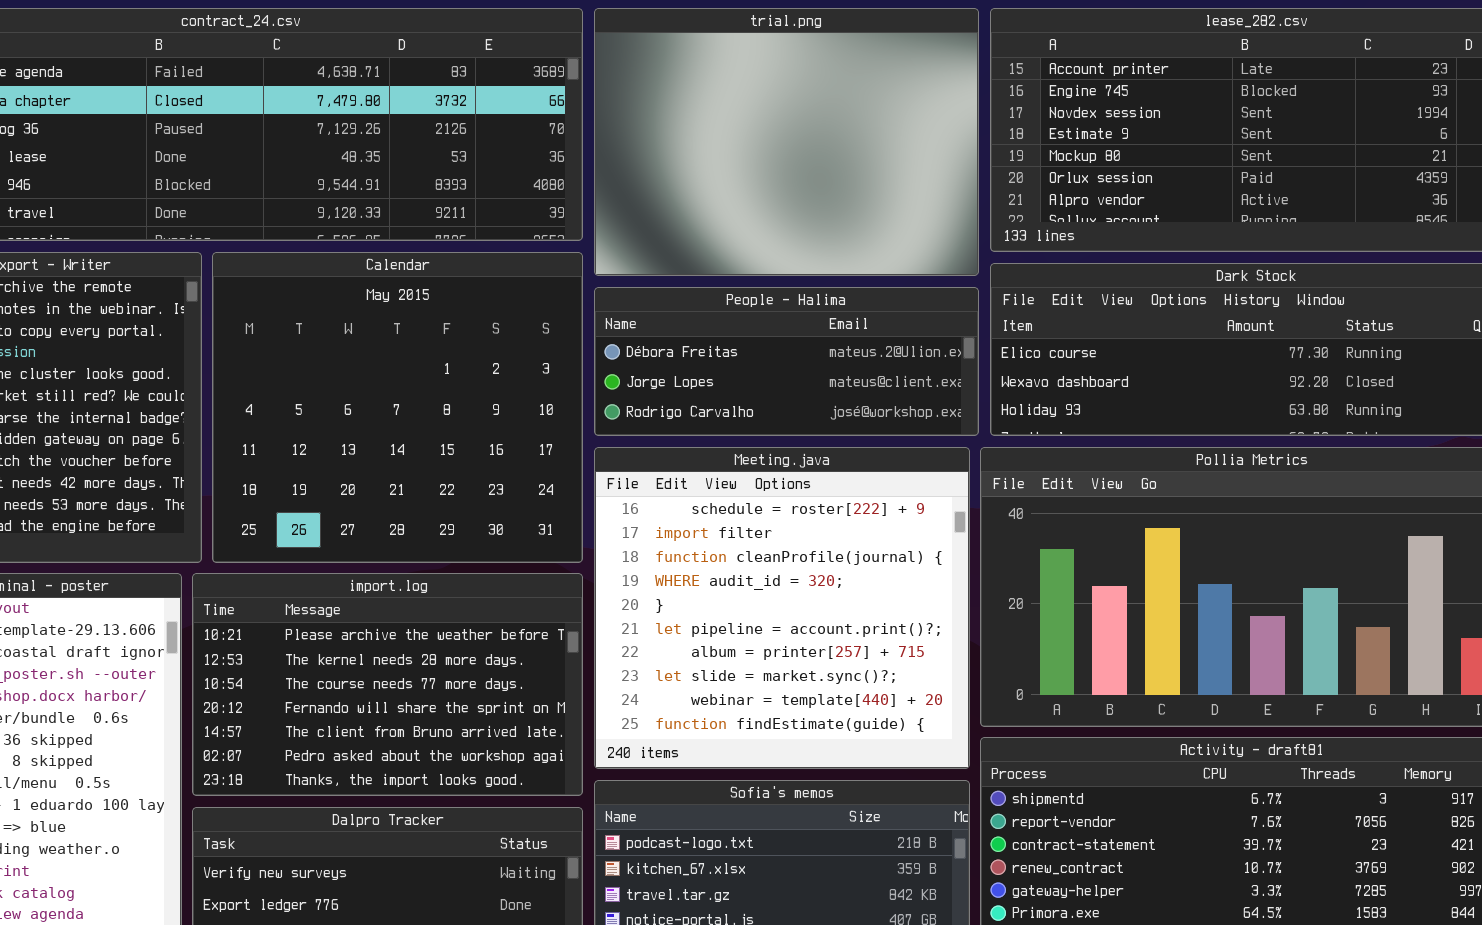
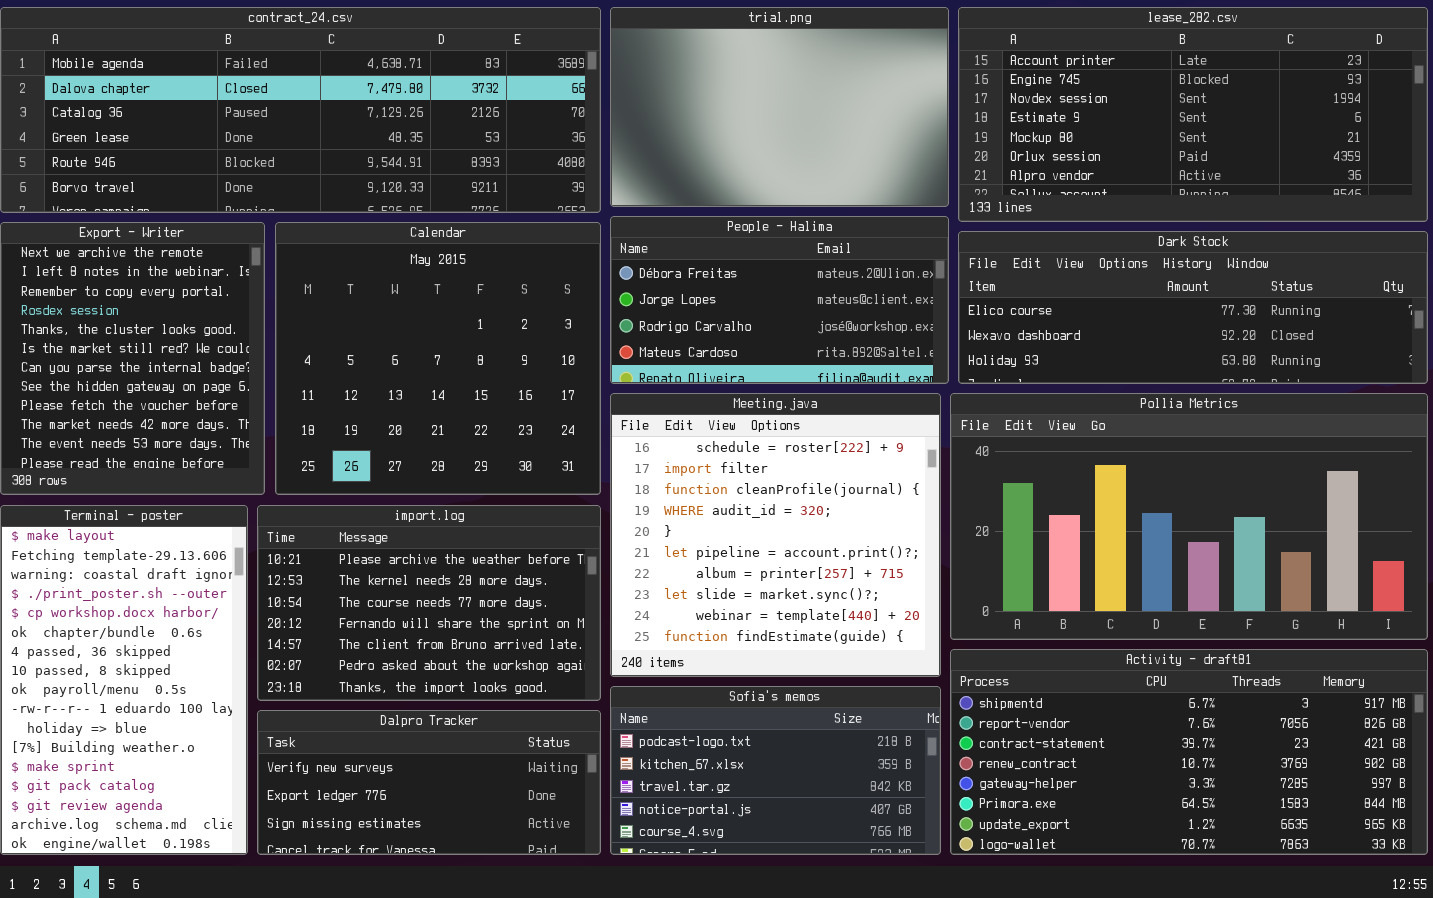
trial.png: [594,8,979,276] -> [610,7,949,207], resized
People - Halima: [594,287,979,436] -> [610,216,949,384], resized

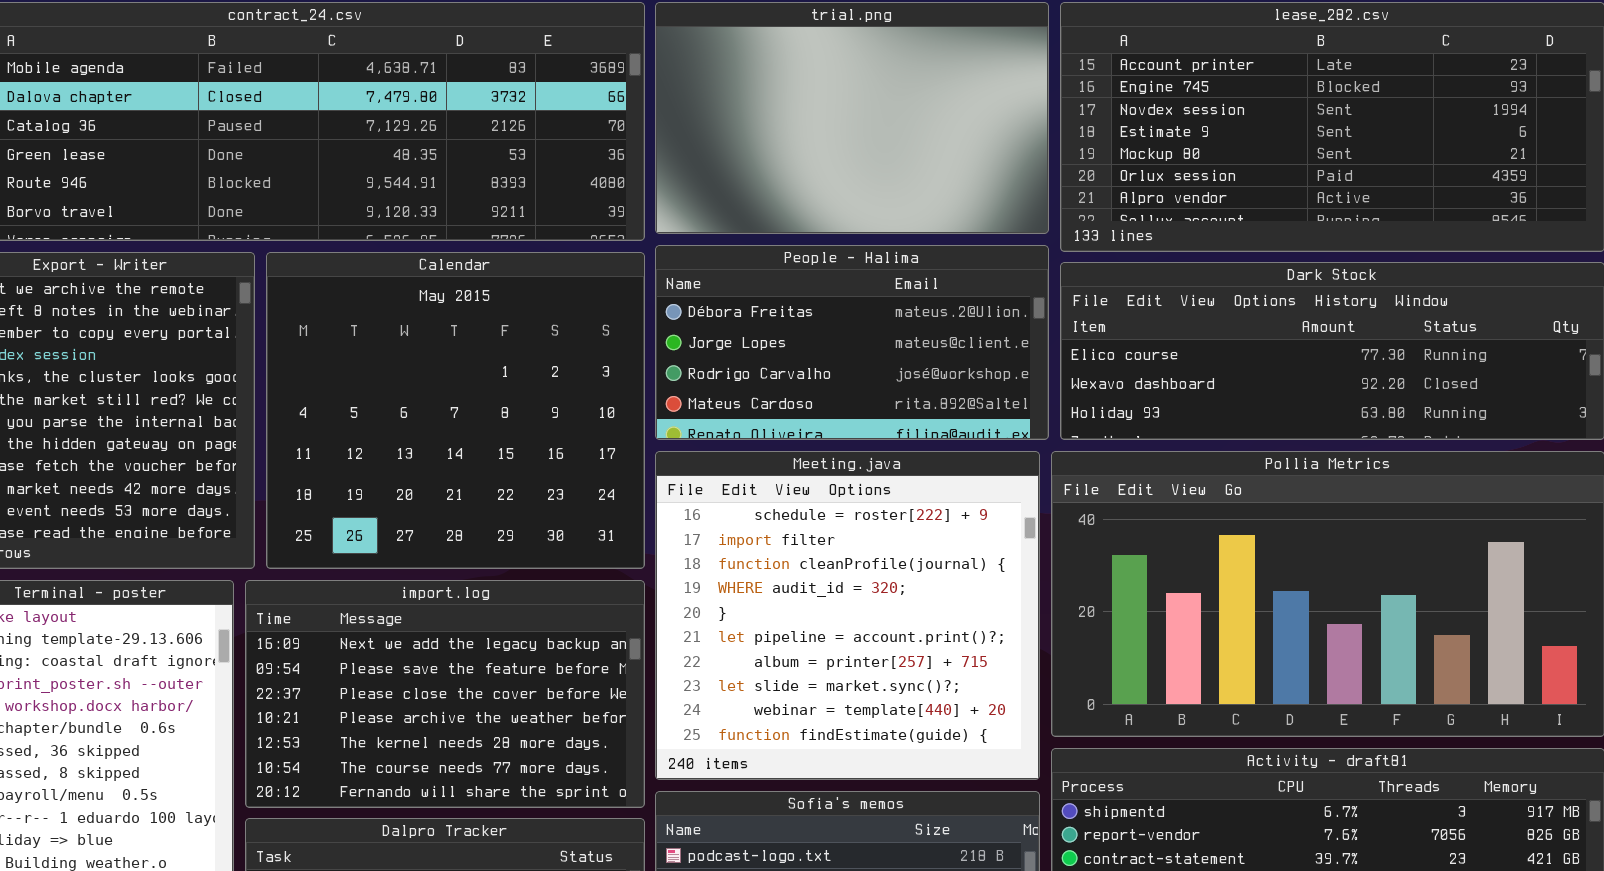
import.log: [257,505,601,701] -> [245,580,645,808], scrolled up 3 rows

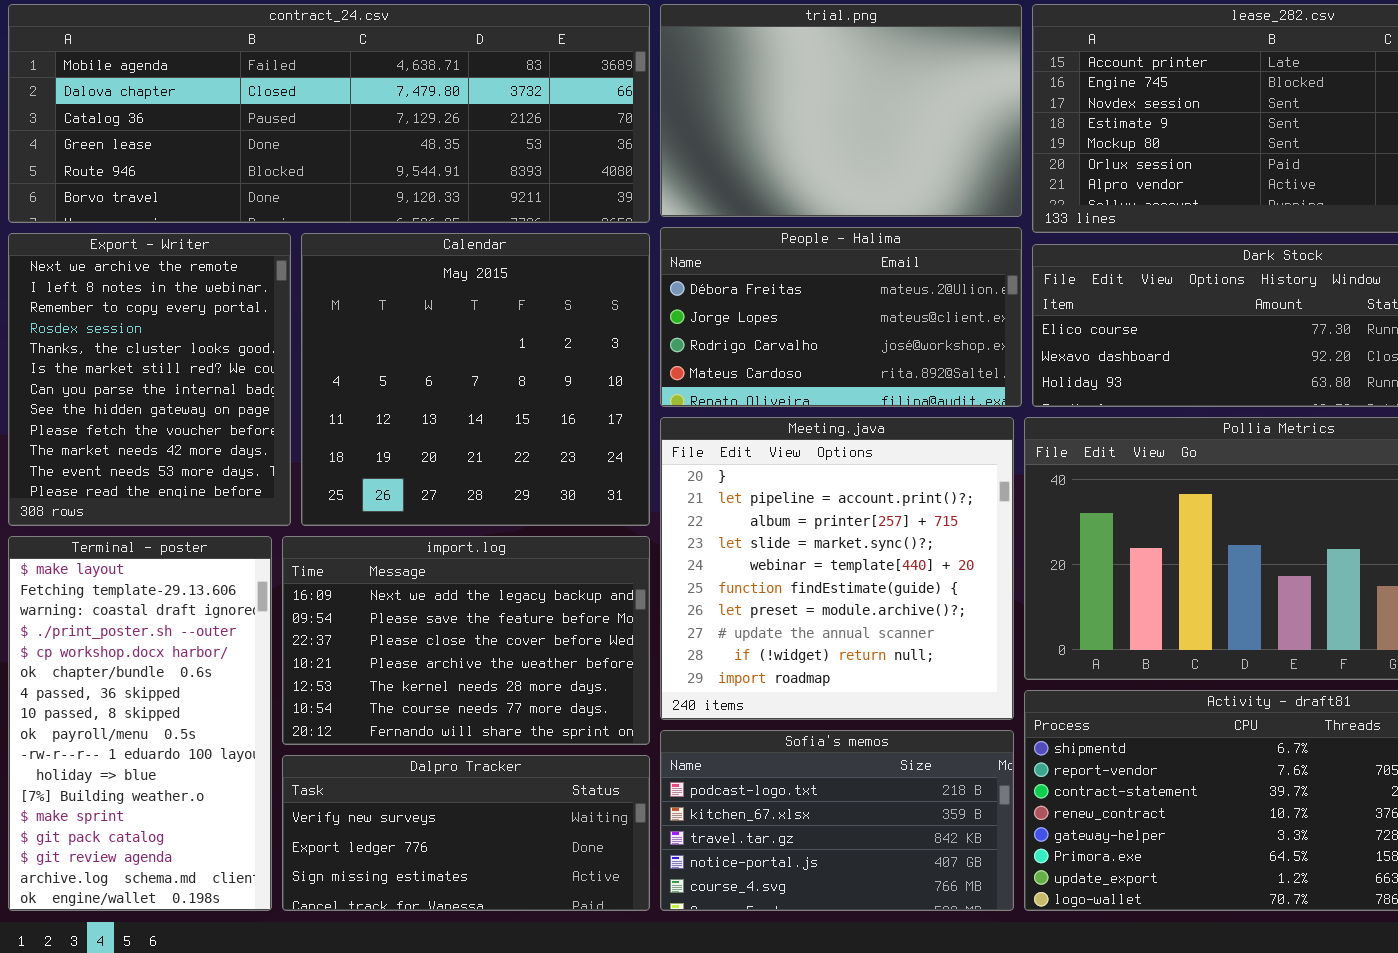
Meeting.java: [655,451,1040,780] -> [660,417,1014,720], scrolled down 4 rows

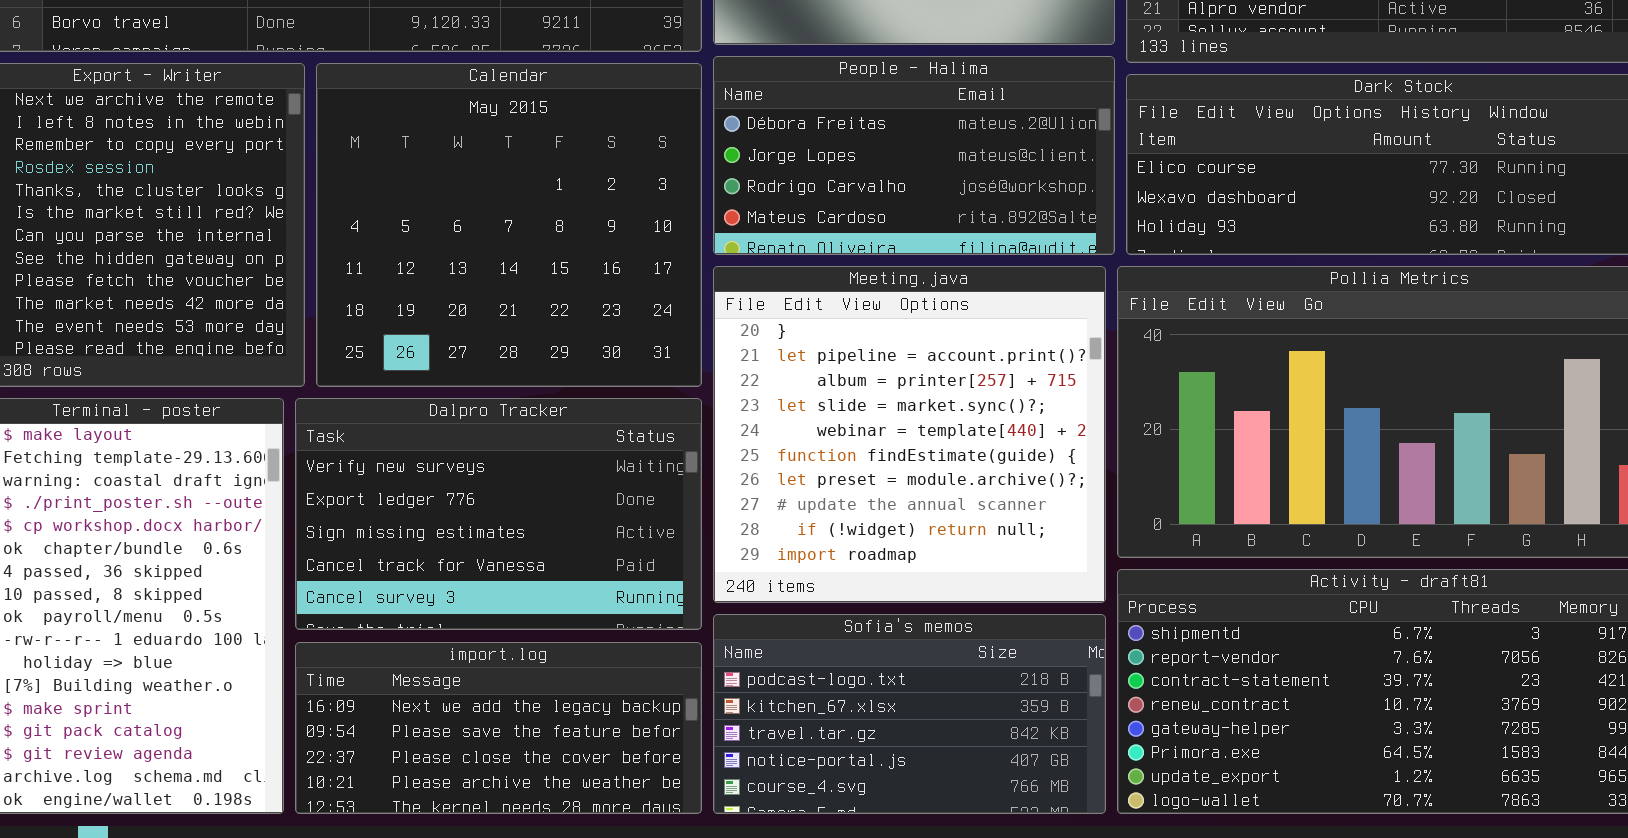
import.log: [282,536,650,745] -> [295,642,702,814], moved, resized
Dalpro Tracker: [282,755,650,911] -> [295,398,702,630], moved, resized

